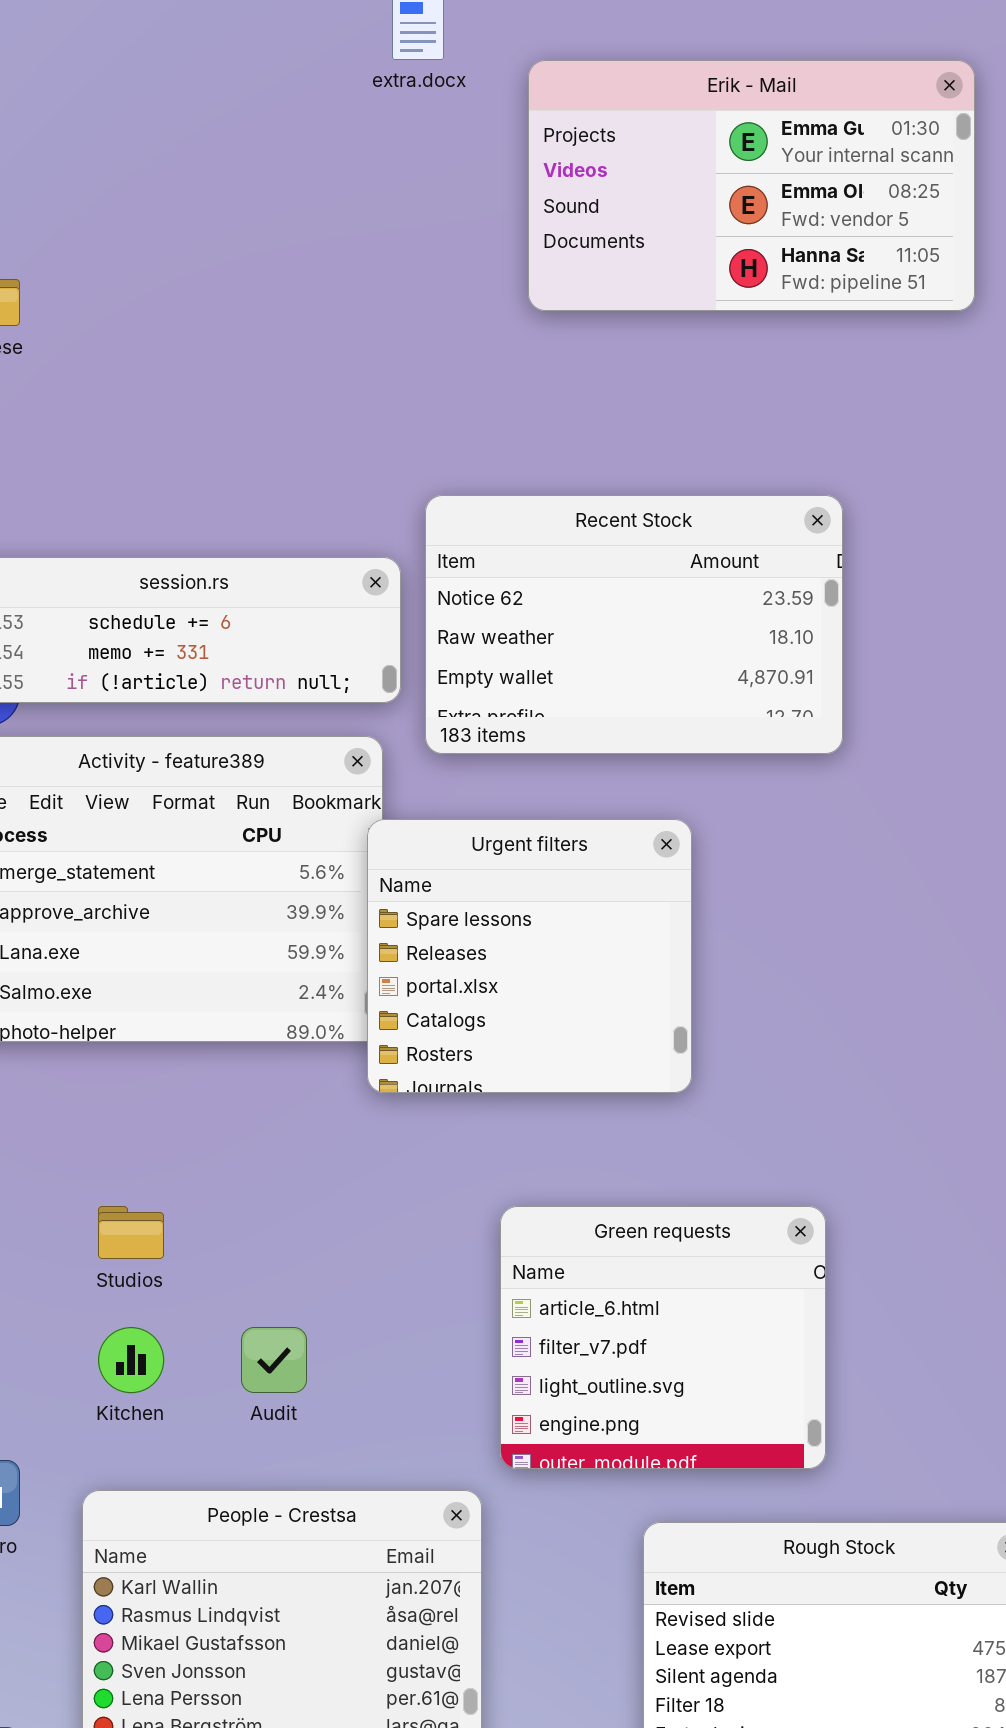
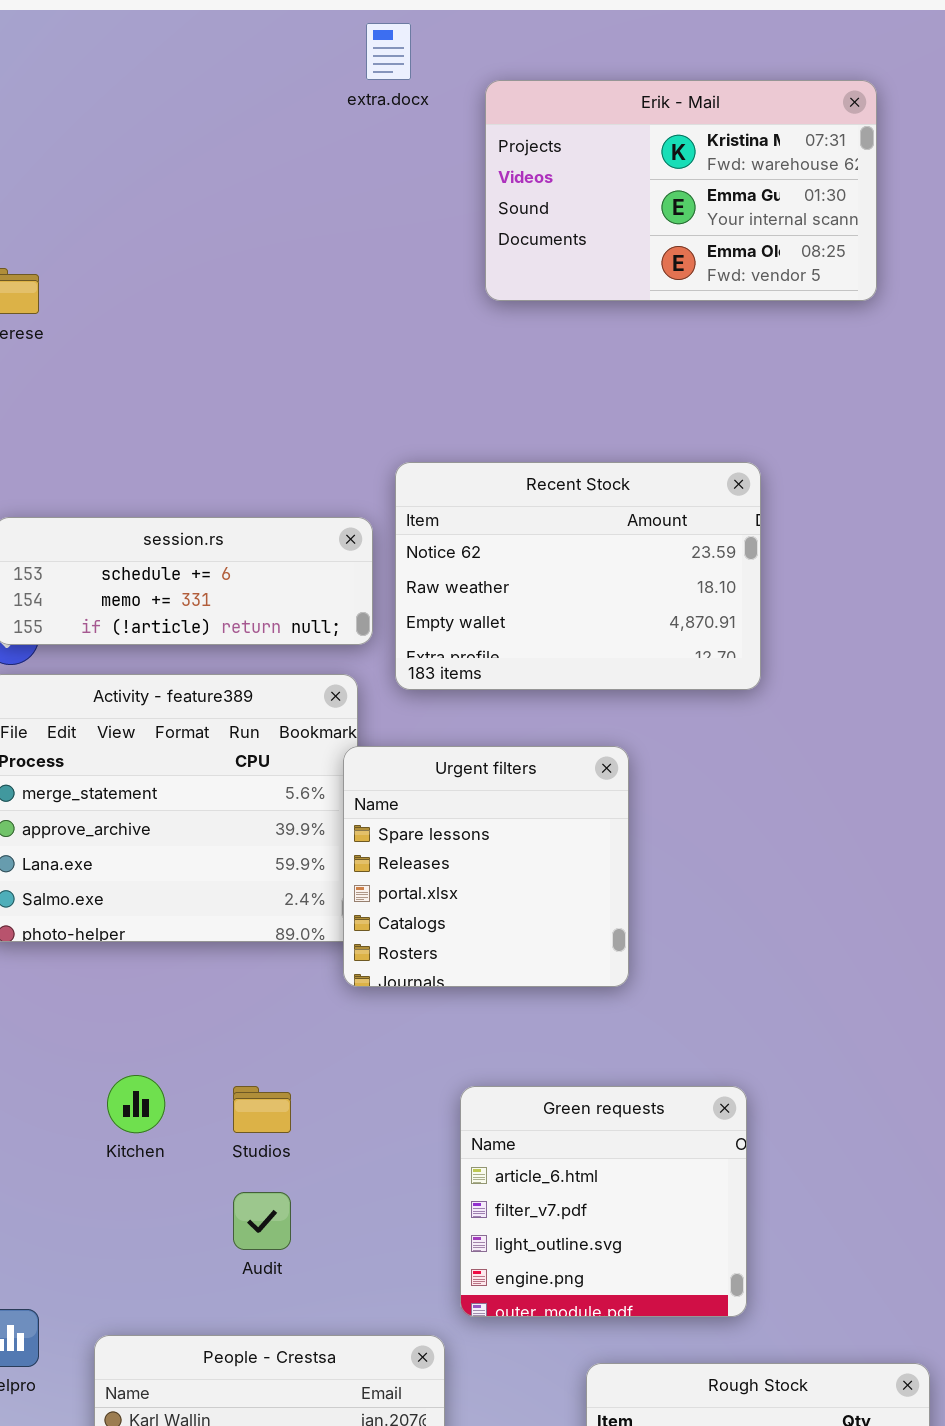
Erik - Mail: [528,60,975,311] -> [485,80,877,301], scrolled up 1 row
Studios: [98,1206,164,1259] -> [233,1086,291,1133], moved
Kitchen: [98,1327,164,1393] -> [107,1075,165,1133], moved

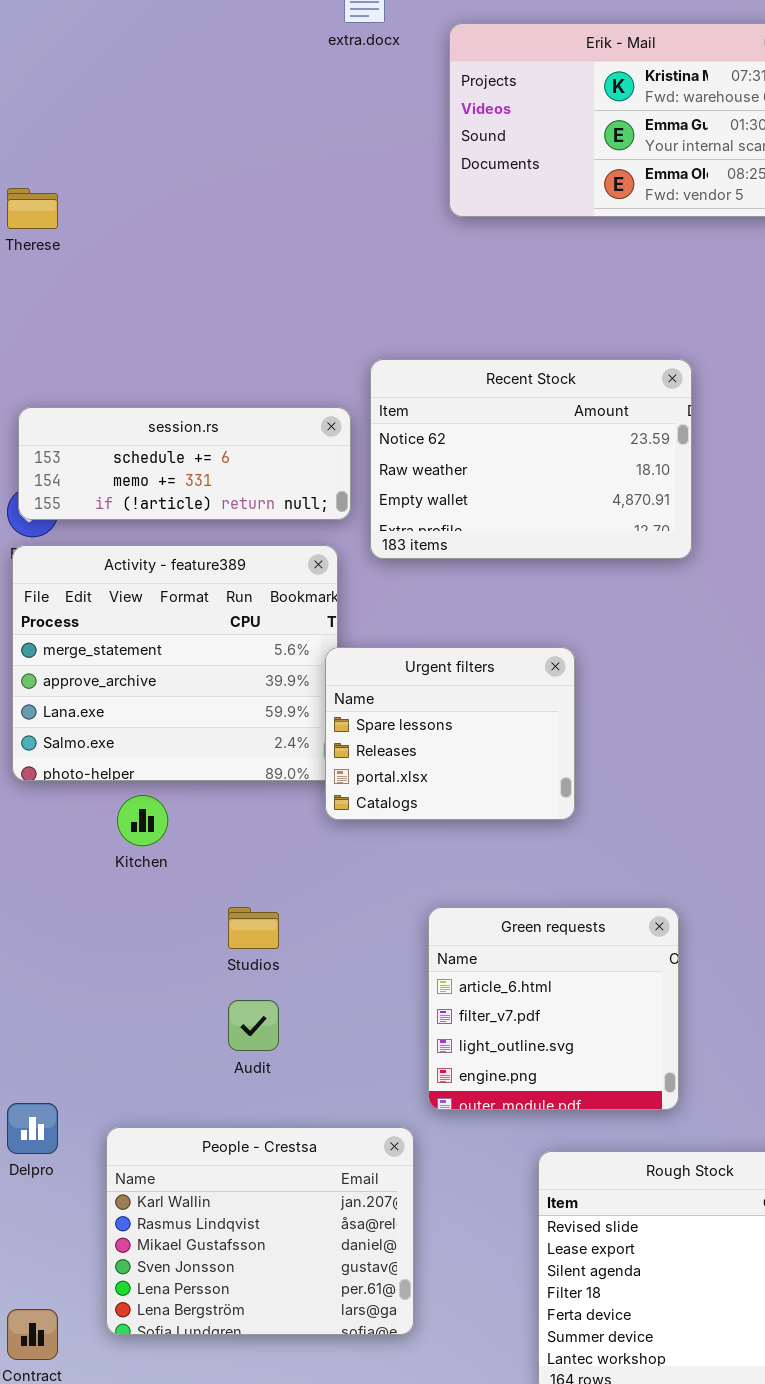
Urgent filters: [343,746,629,987] -> [325,647,575,820], resized
Kitchen: [107,1075,165,1133] -> [117,795,168,846], moved

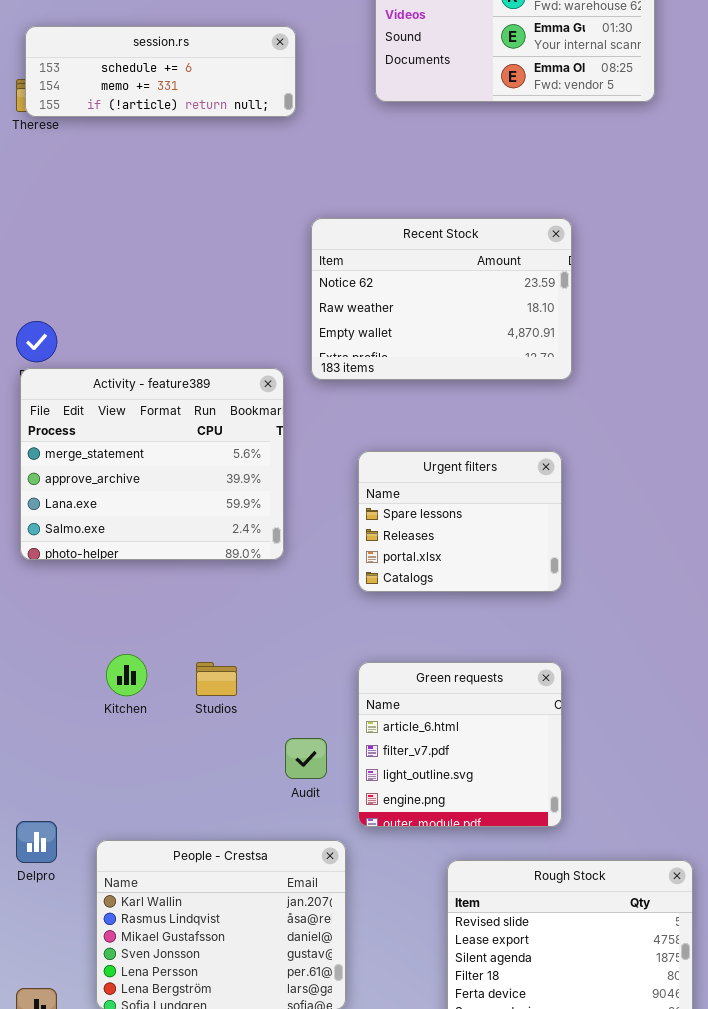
session.rs: [18,407,351,520] -> [25,26,296,117], moved
Urgent filters: [325,647,575,820] -> [358,451,562,592], moved
Kitchen: [117,795,168,846] -> [106,654,147,696], moved
Audit: [228,1000,279,1051] -> [285,738,327,779], moved

